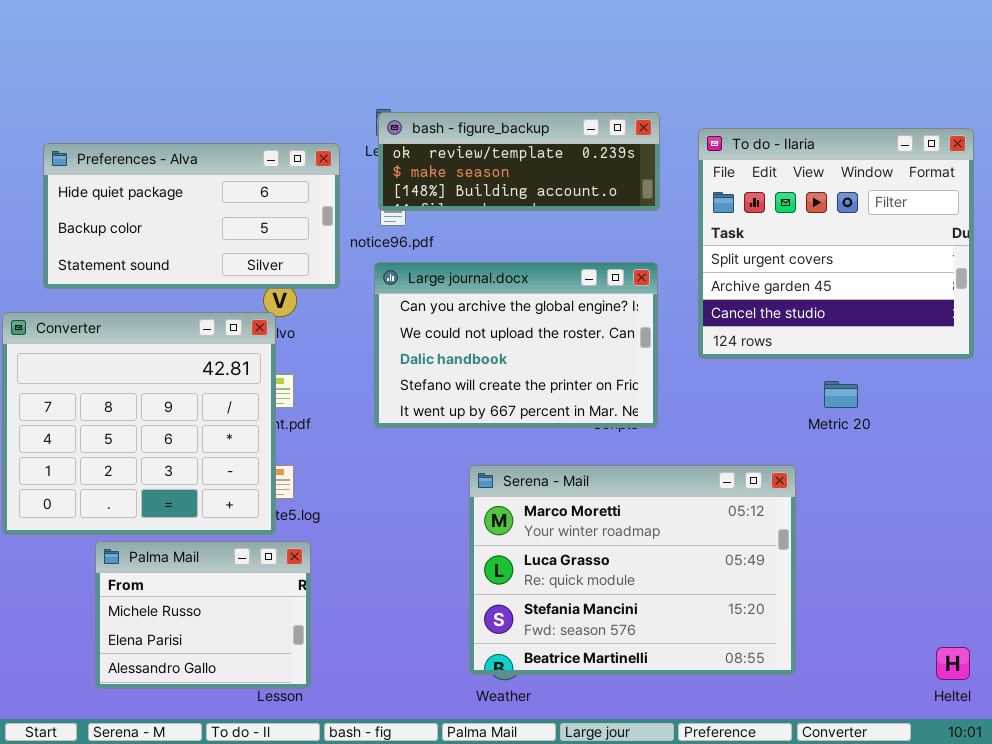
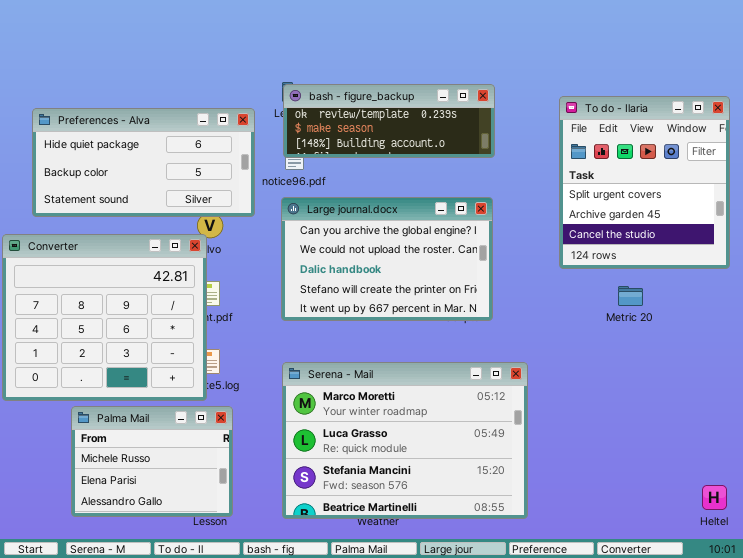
To do - Ilaria: [698,128,974,359] -> [559,96,730,269], resized
Serena - Mail: [469,465,796,675] -> [282,362,528,519], moved

